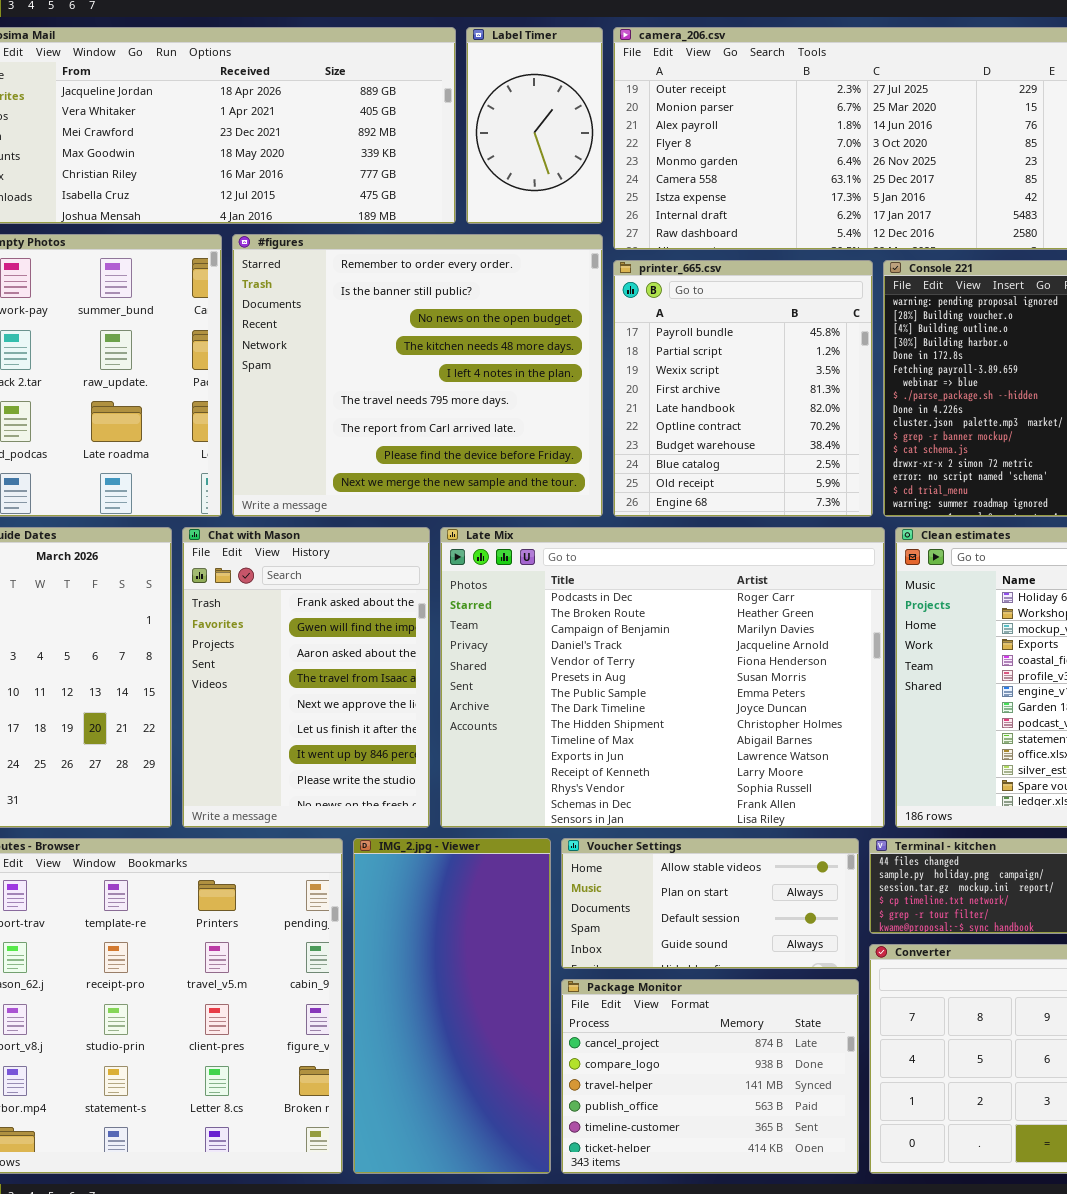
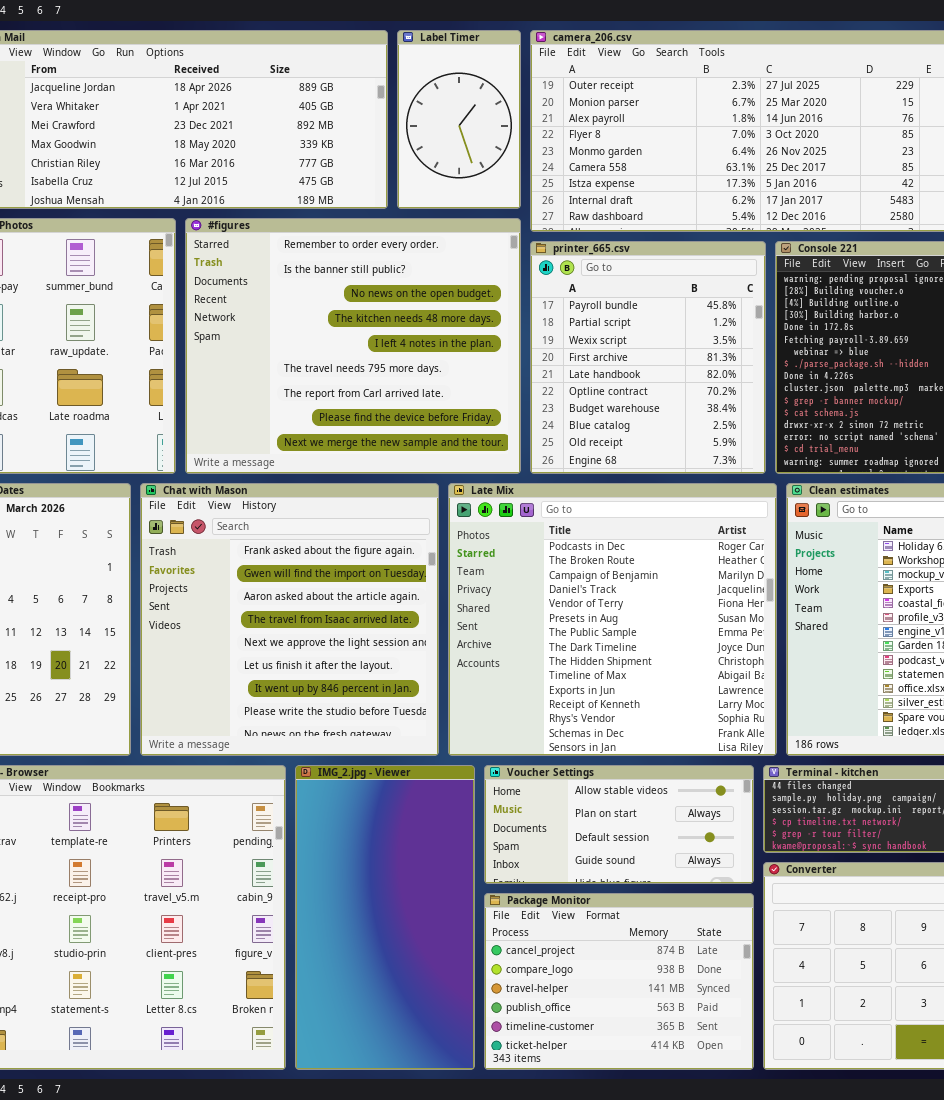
Chat with Mason: [182,527,430,828] -> [140,483,439,756], resized
Late Mix: [440,527,885,828] -> [448,483,777,756], resized

